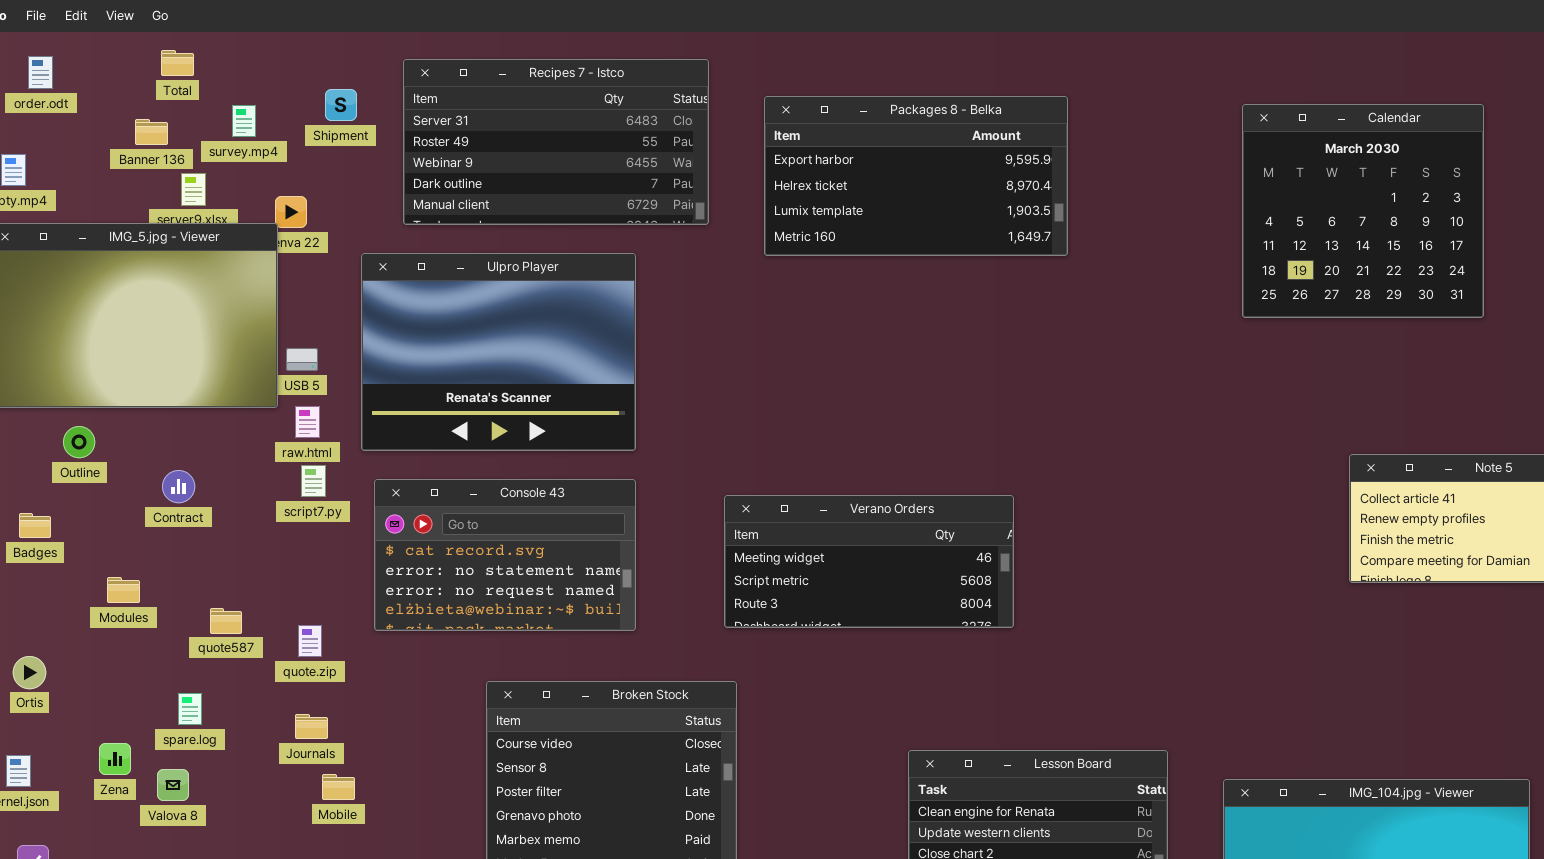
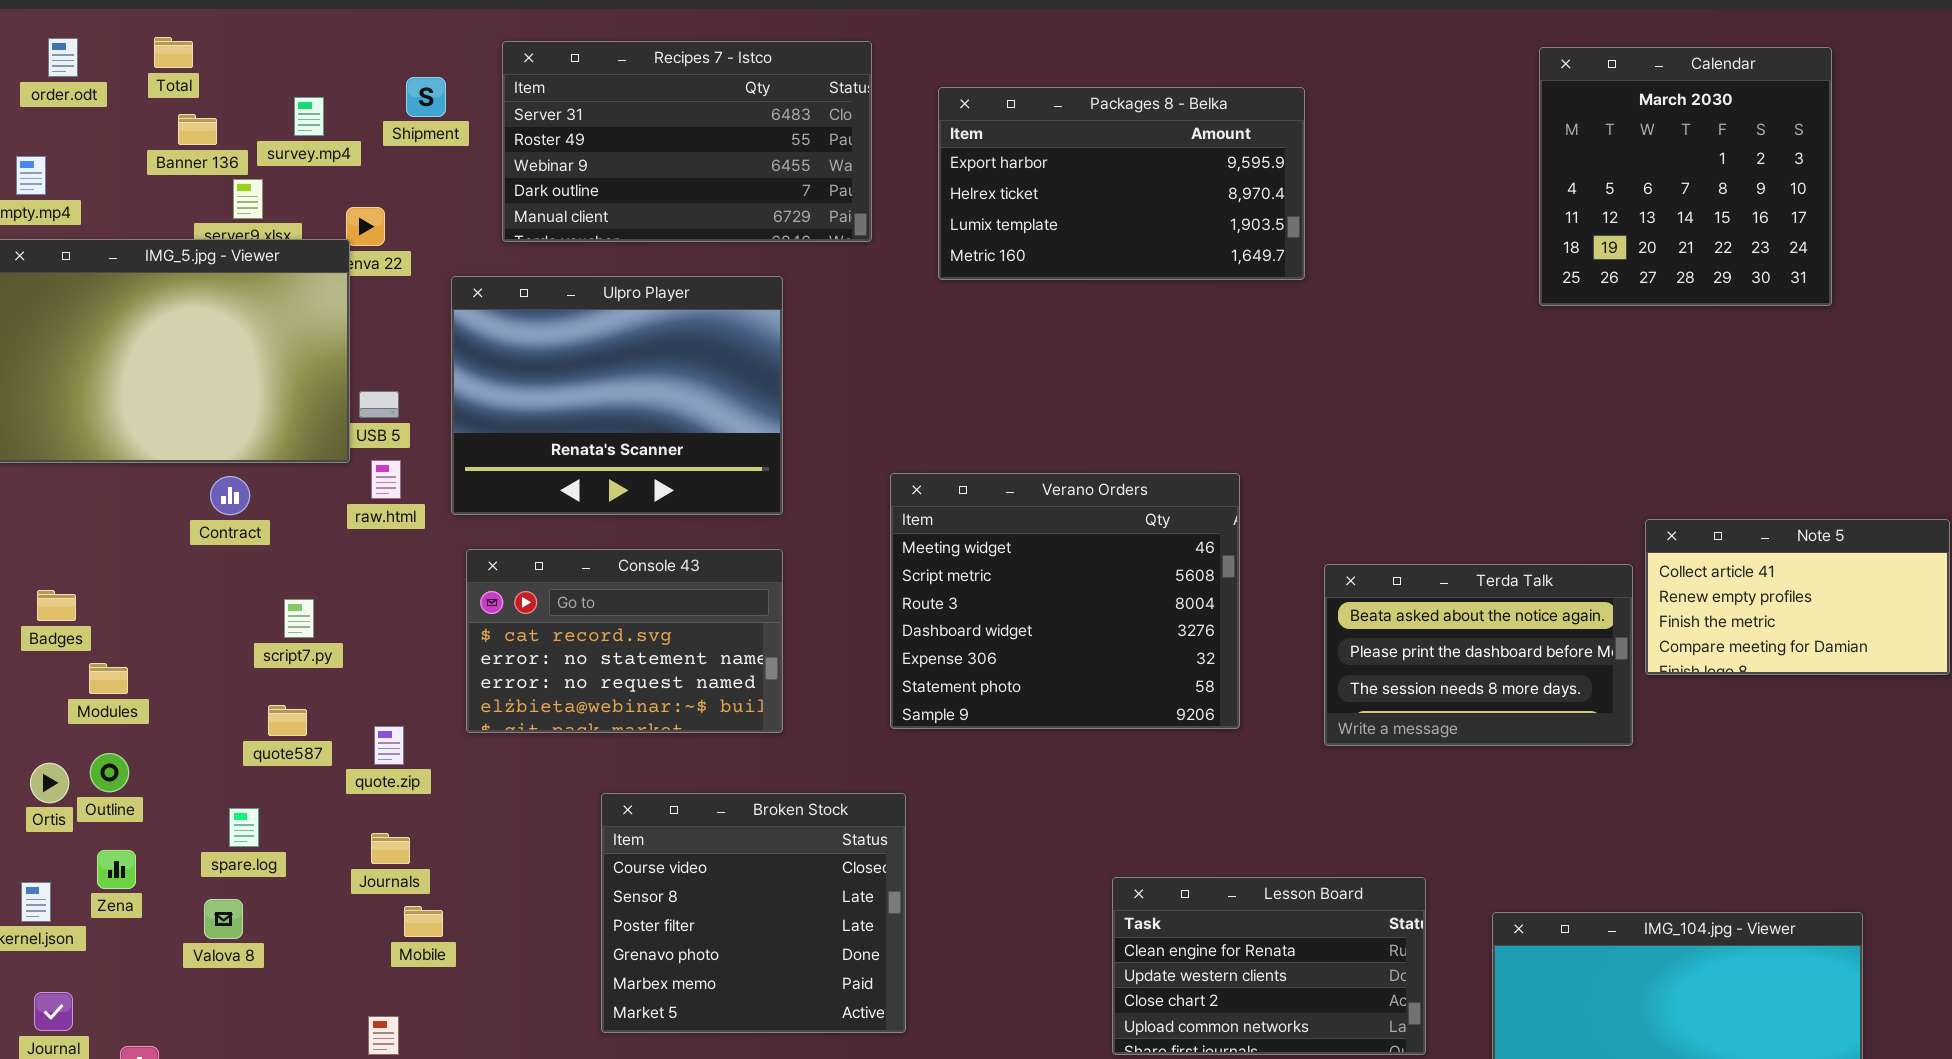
Total: [161,50,194,76] -> [154,37,193,68], moved
Calendar: [1242,104,1484,318] -> [1539,47,1832,306], moved
Outline: [63,426,95,458] -> [90,753,129,792], moved
script7.py: [301,465,326,497] -> [284,599,314,638], moved
Contract: [162,470,195,503] -> [210,476,250,515], moved
Terda Talk: none -> [1324,564,1633,746], opened
Verano Orders: [724,495,1014,628] -> [890,473,1240,729], resized
Modules: [107,577,140,603] -> [89,663,128,694], moved
Zena: [99,743,131,775] -> [97,850,136,889], moved

